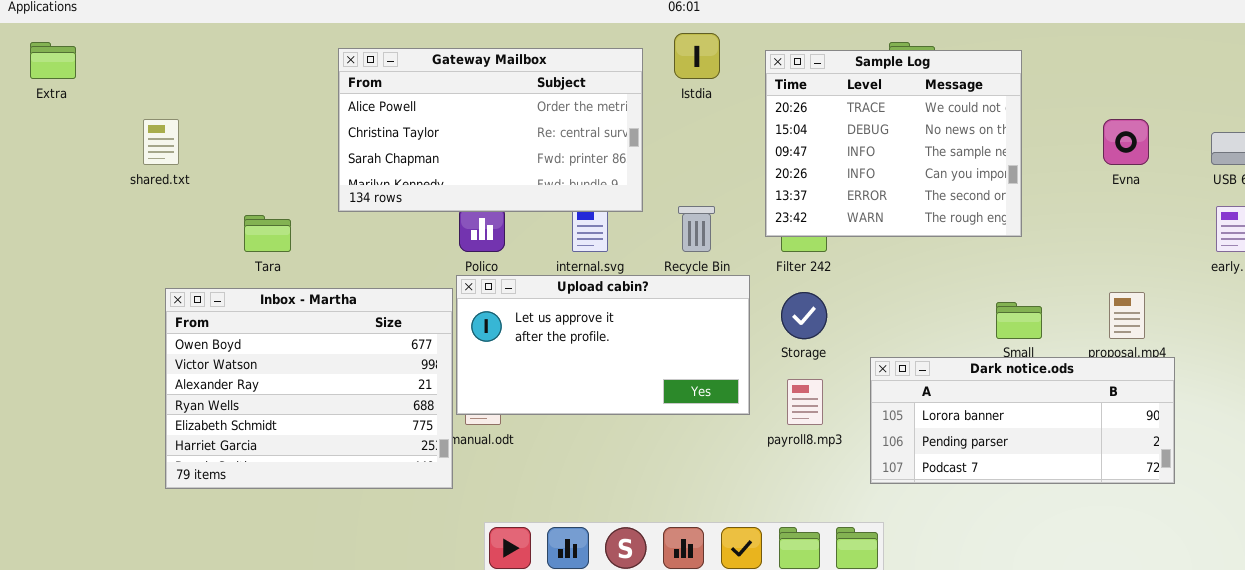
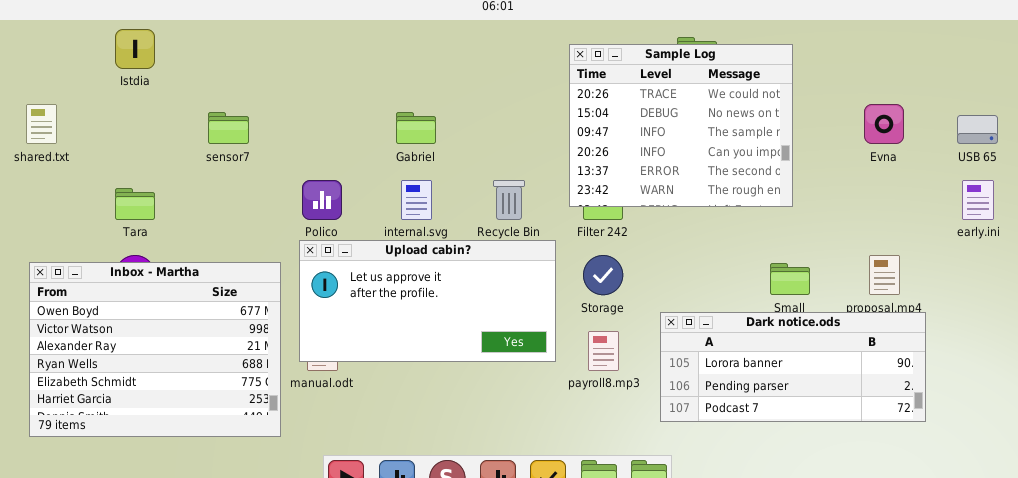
Istdia: [674,33,720,79] -> [115,29,155,69], moved
Gateway Mailbox: [338,48,643,212] -> none, closed
Inbox - Martha: [165,288,453,489] -> [29,262,281,437], moved

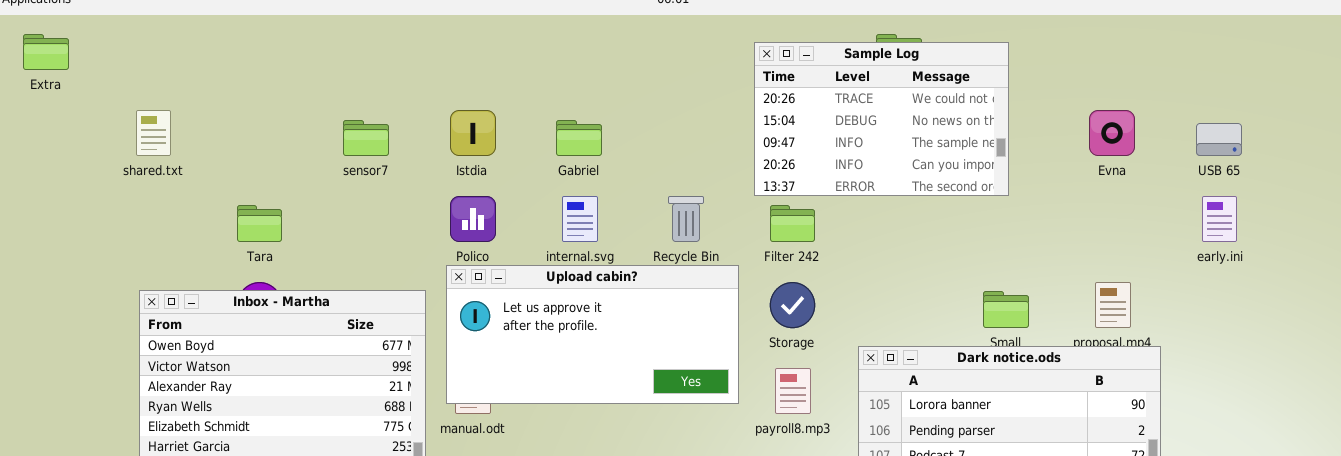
Istdia: [115,29,155,69] -> [450,110,496,156], moved
Sample Log: [569,44,793,207] -> [754,42,1009,196], resized

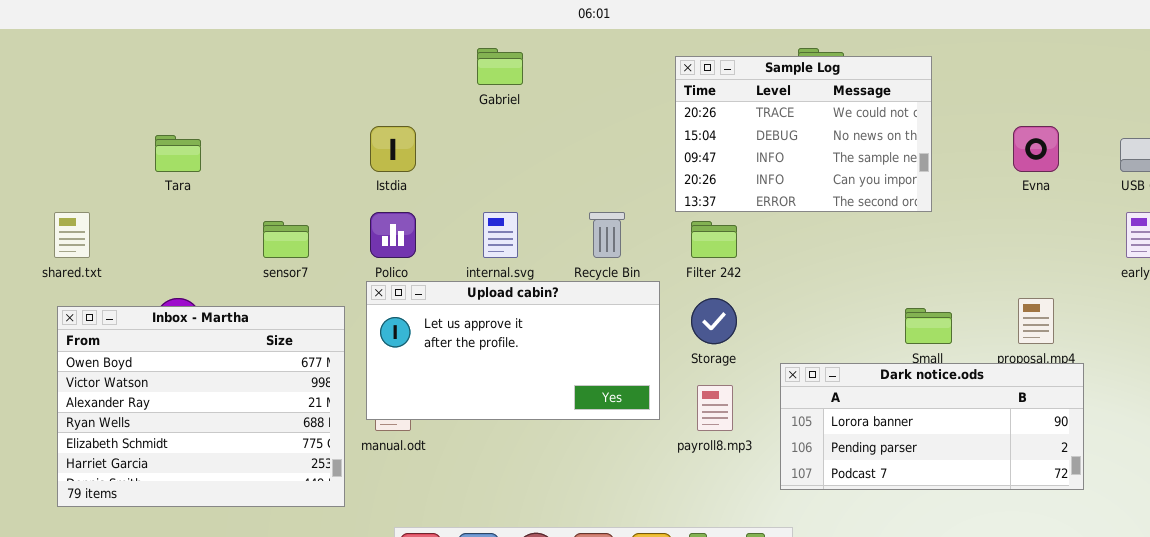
shared.txt: [136,110,171,156] -> [54,212,90,258], moved
sensor7: [343,120,389,156] -> [263,221,309,258], moved
Gabriel: [556,120,602,156] -> [477,48,523,85], moved
Tara: [237,205,282,242] -> [155,135,201,172], moved

